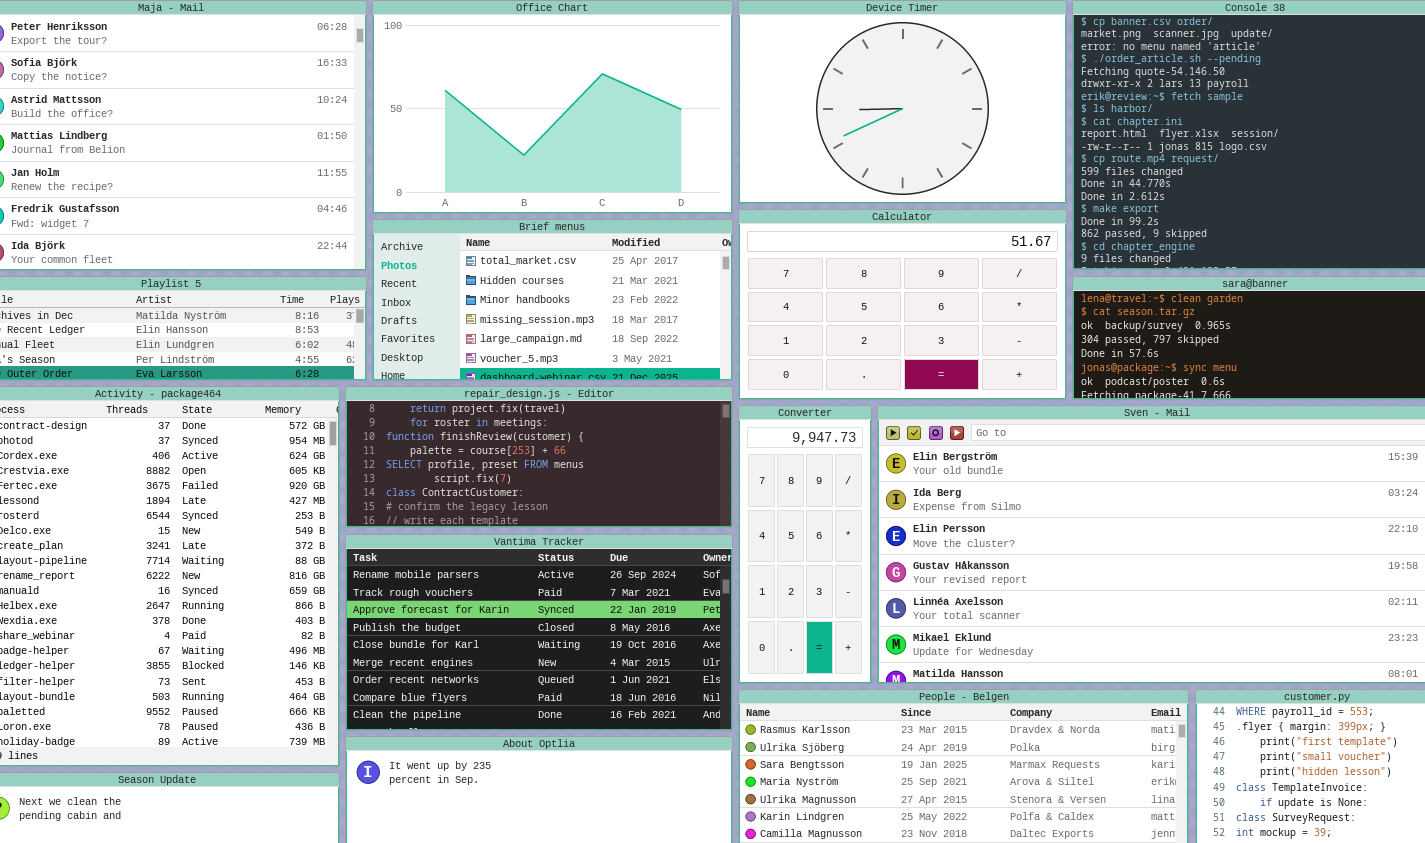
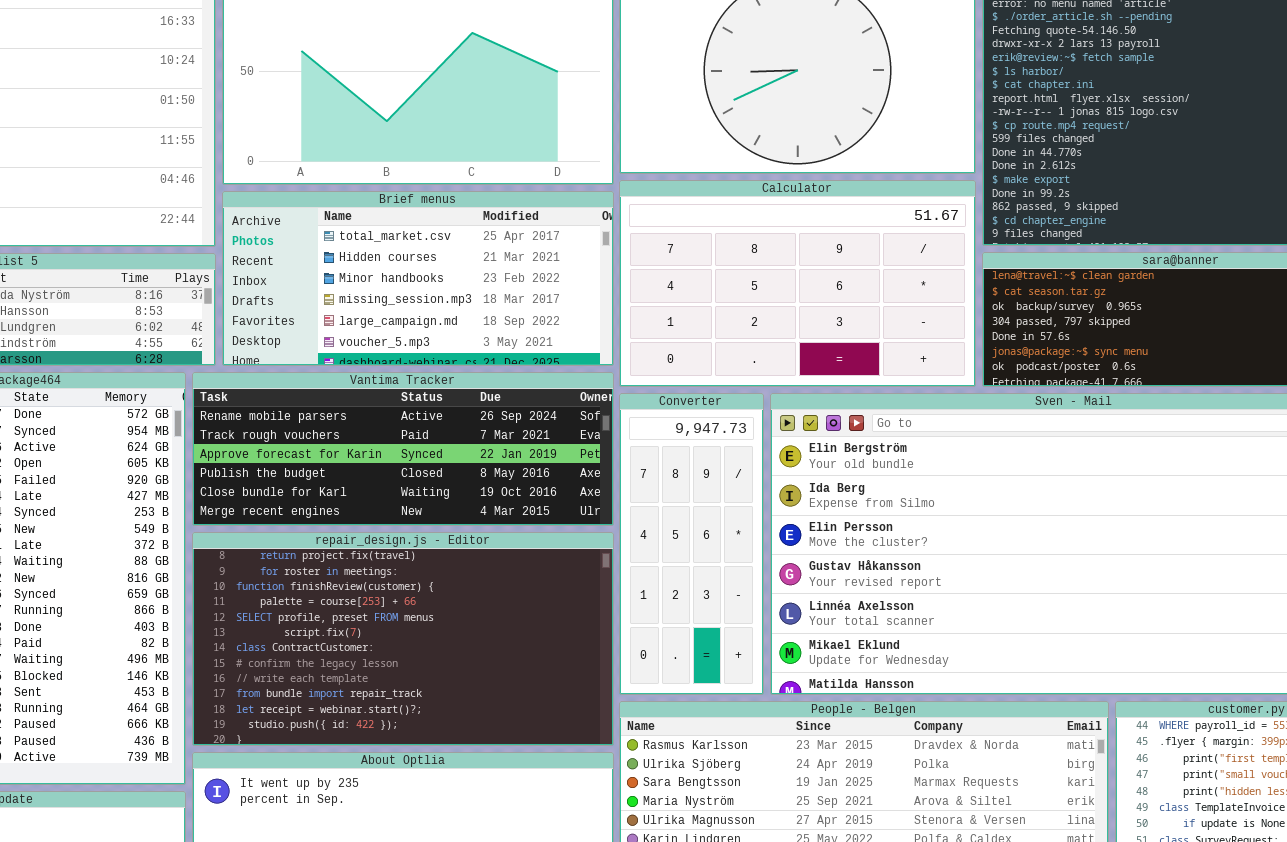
repair_design.js - Editor: [345,386,733,528] -> [192,532,614,746], moved, resized
Vantima Tracker: [345,534,733,731] -> [192,372,614,526], moved, resized

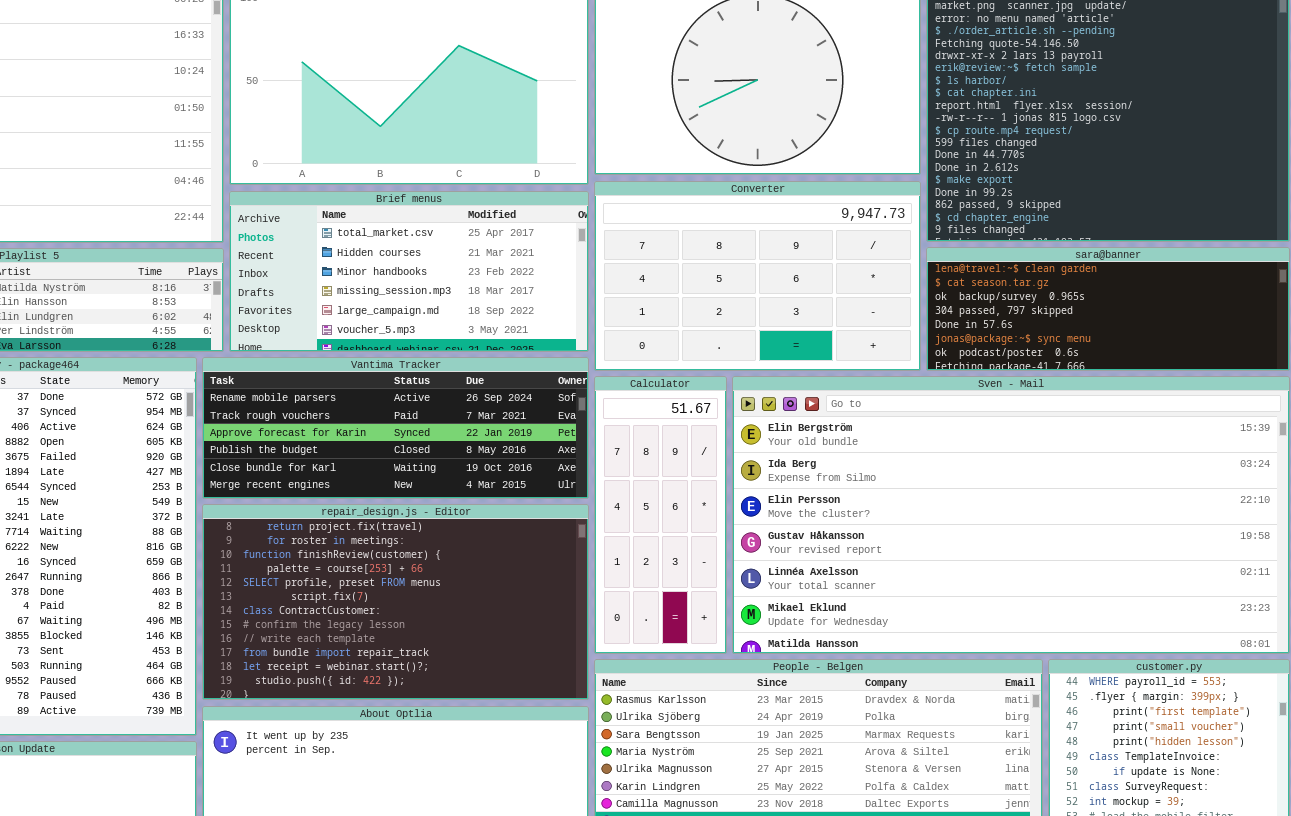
Calculator: [619,180,976,387] -> [594,376,727,654], moved, resized
Converter: [619,393,764,695] -> [594,181,921,371], moved, resized

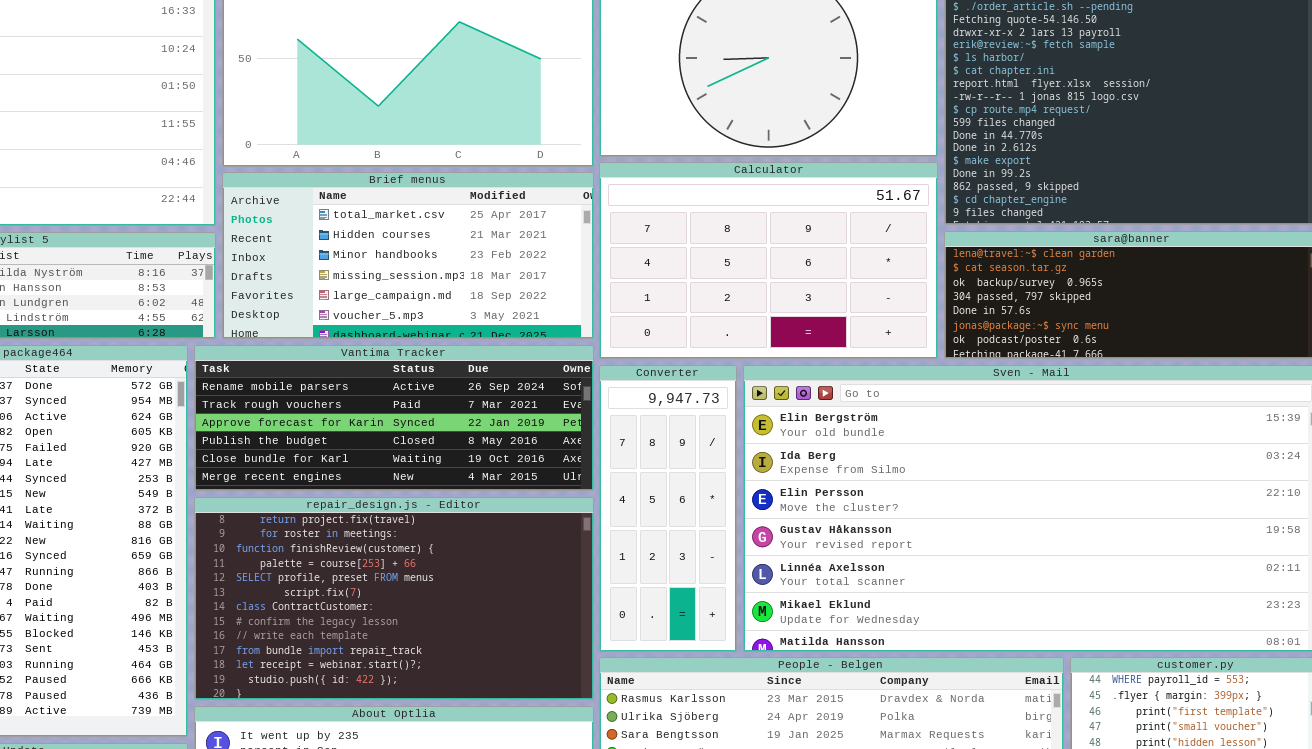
Converter: [594,181,921,371] -> [599,365,737,652], moved, resized
Calculator: [594,376,727,654] -> [599,162,938,359], moved, resized

